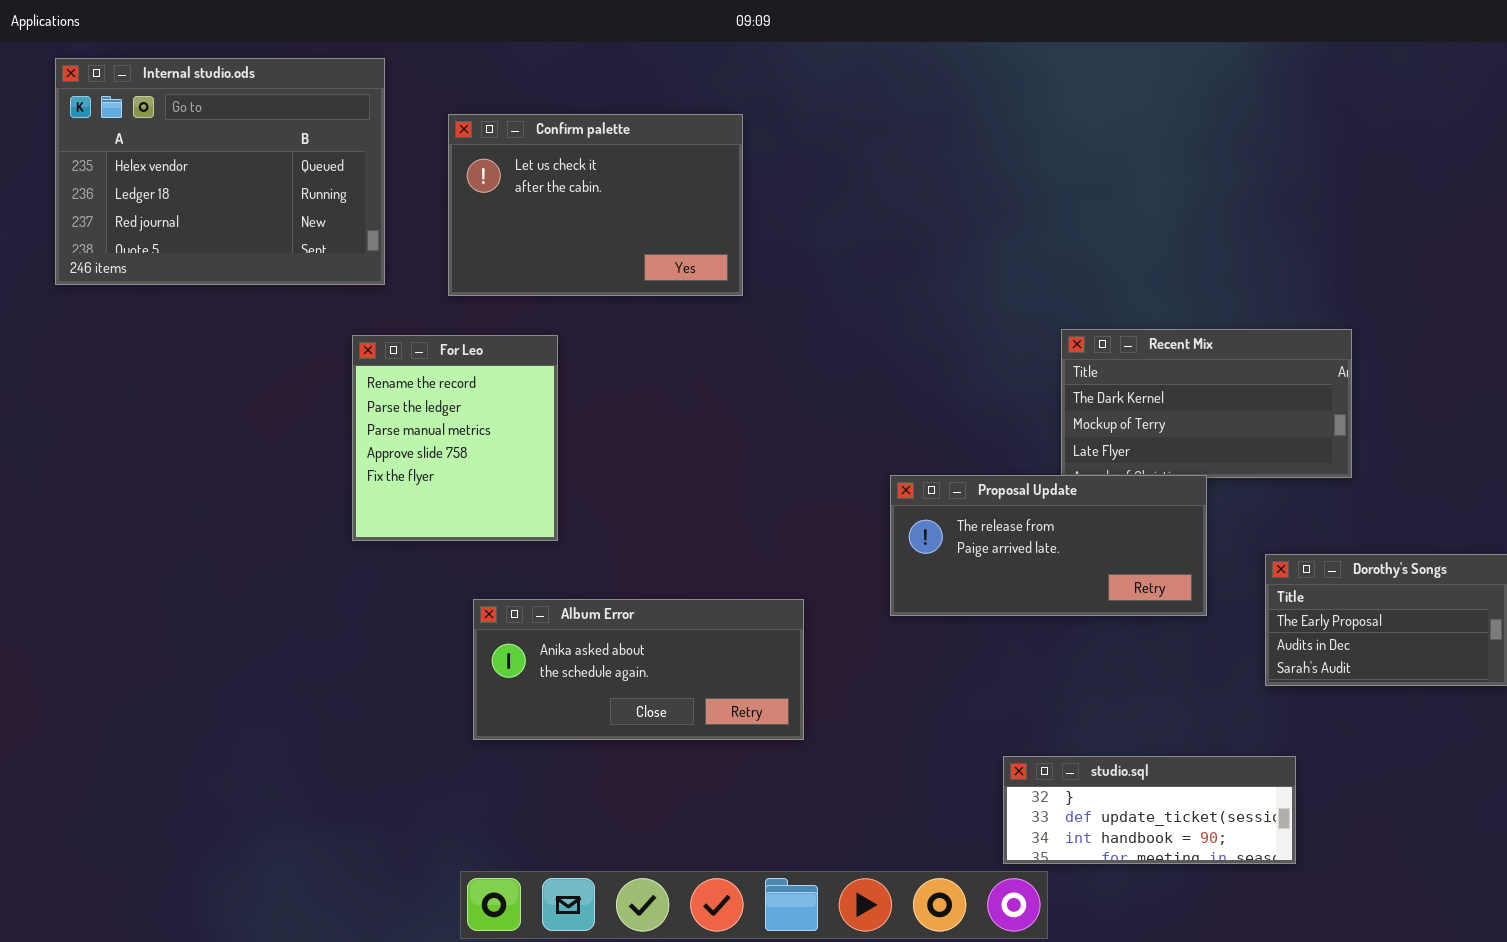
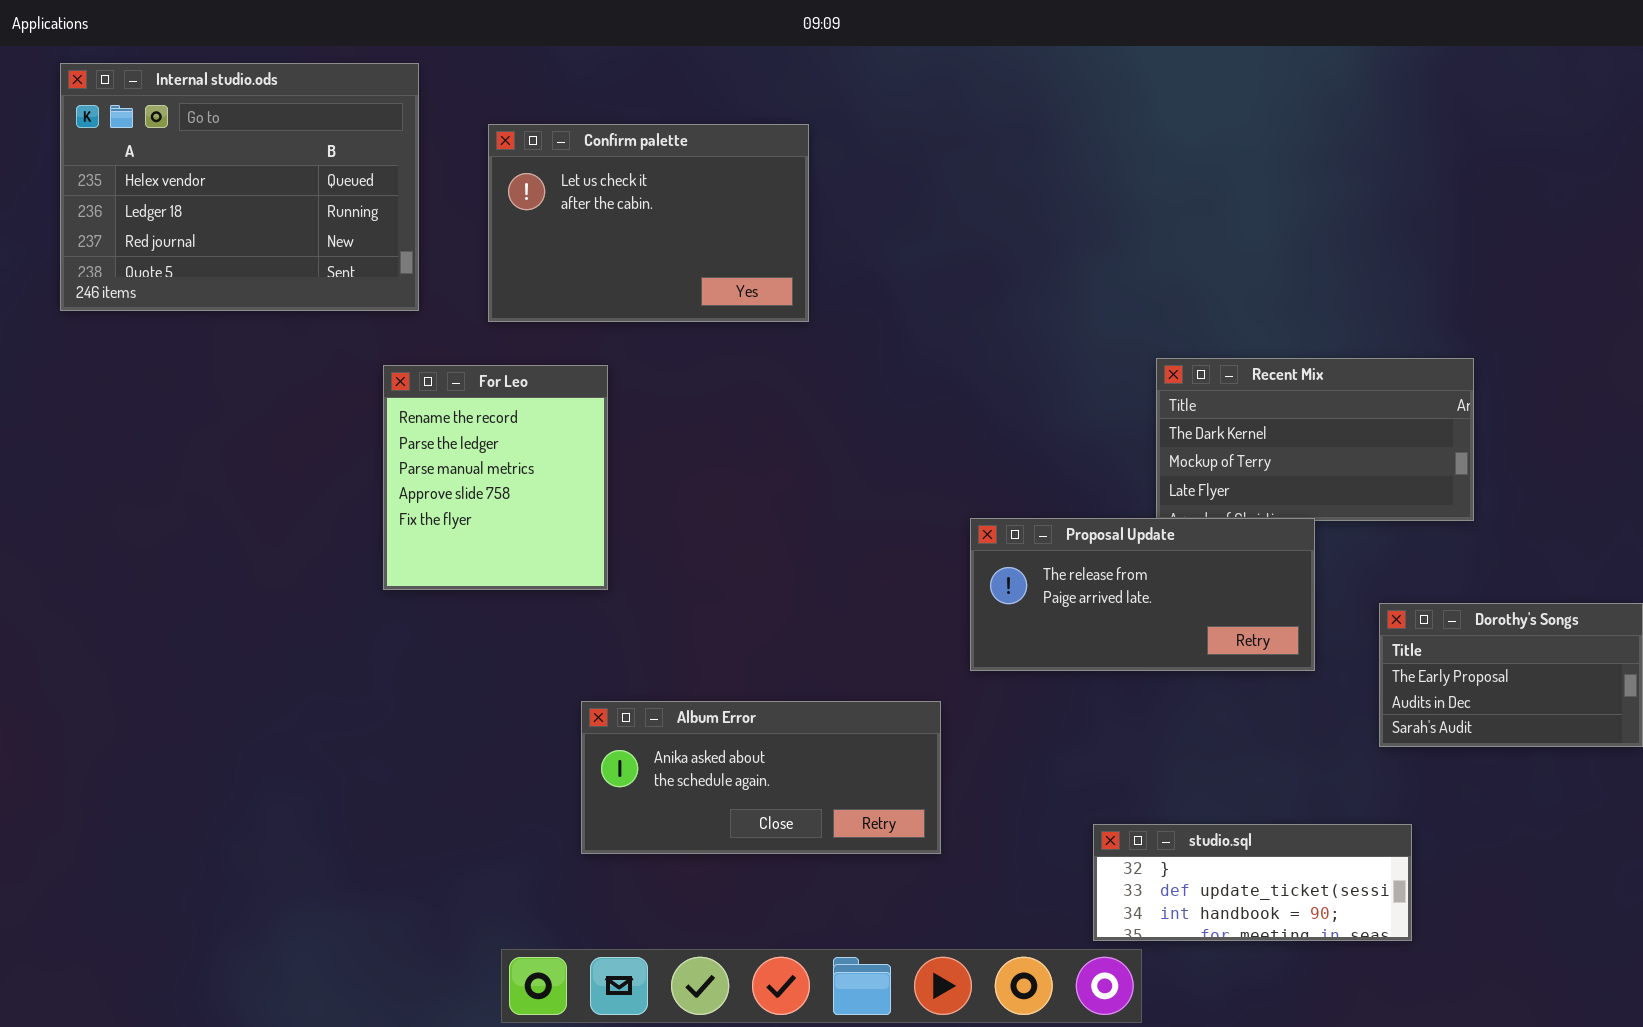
Album Error: [473,599,804,740] -> [581,701,941,854], moved

